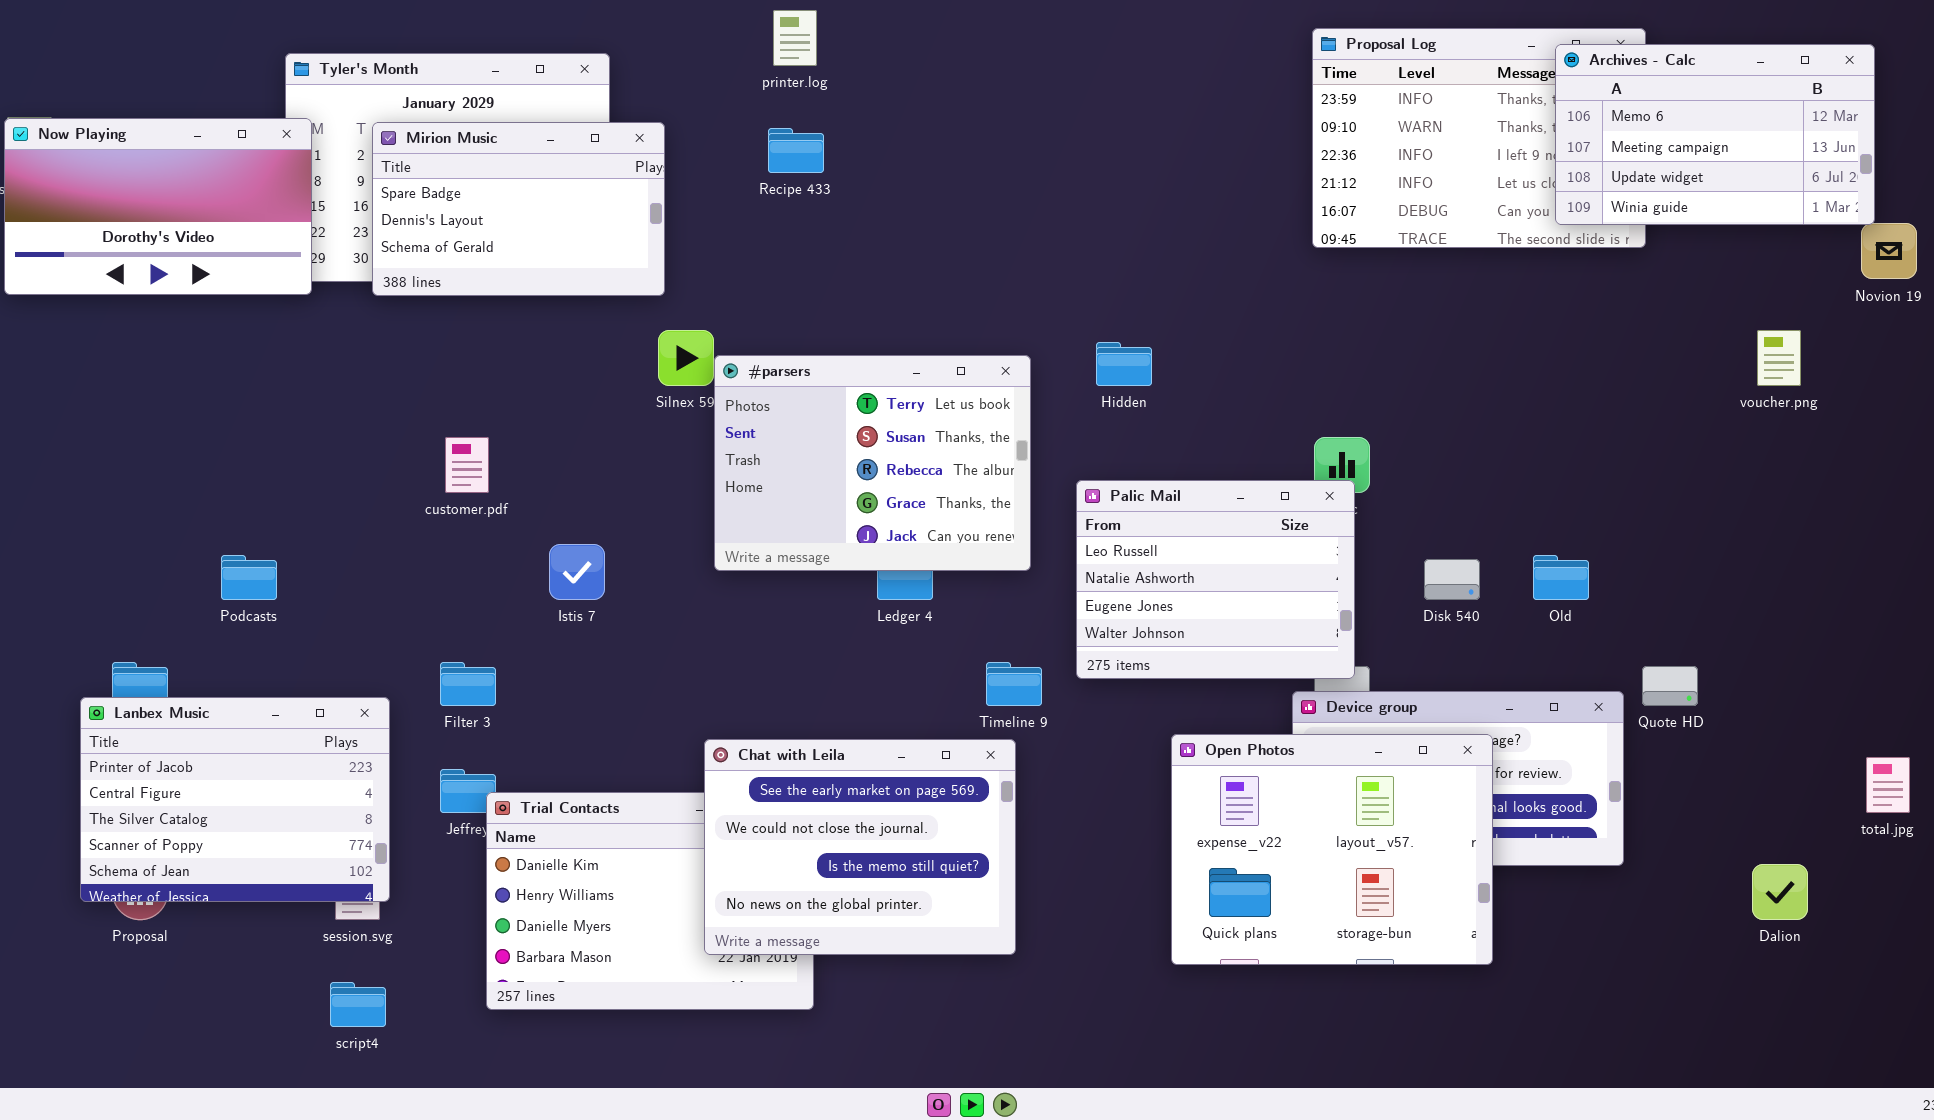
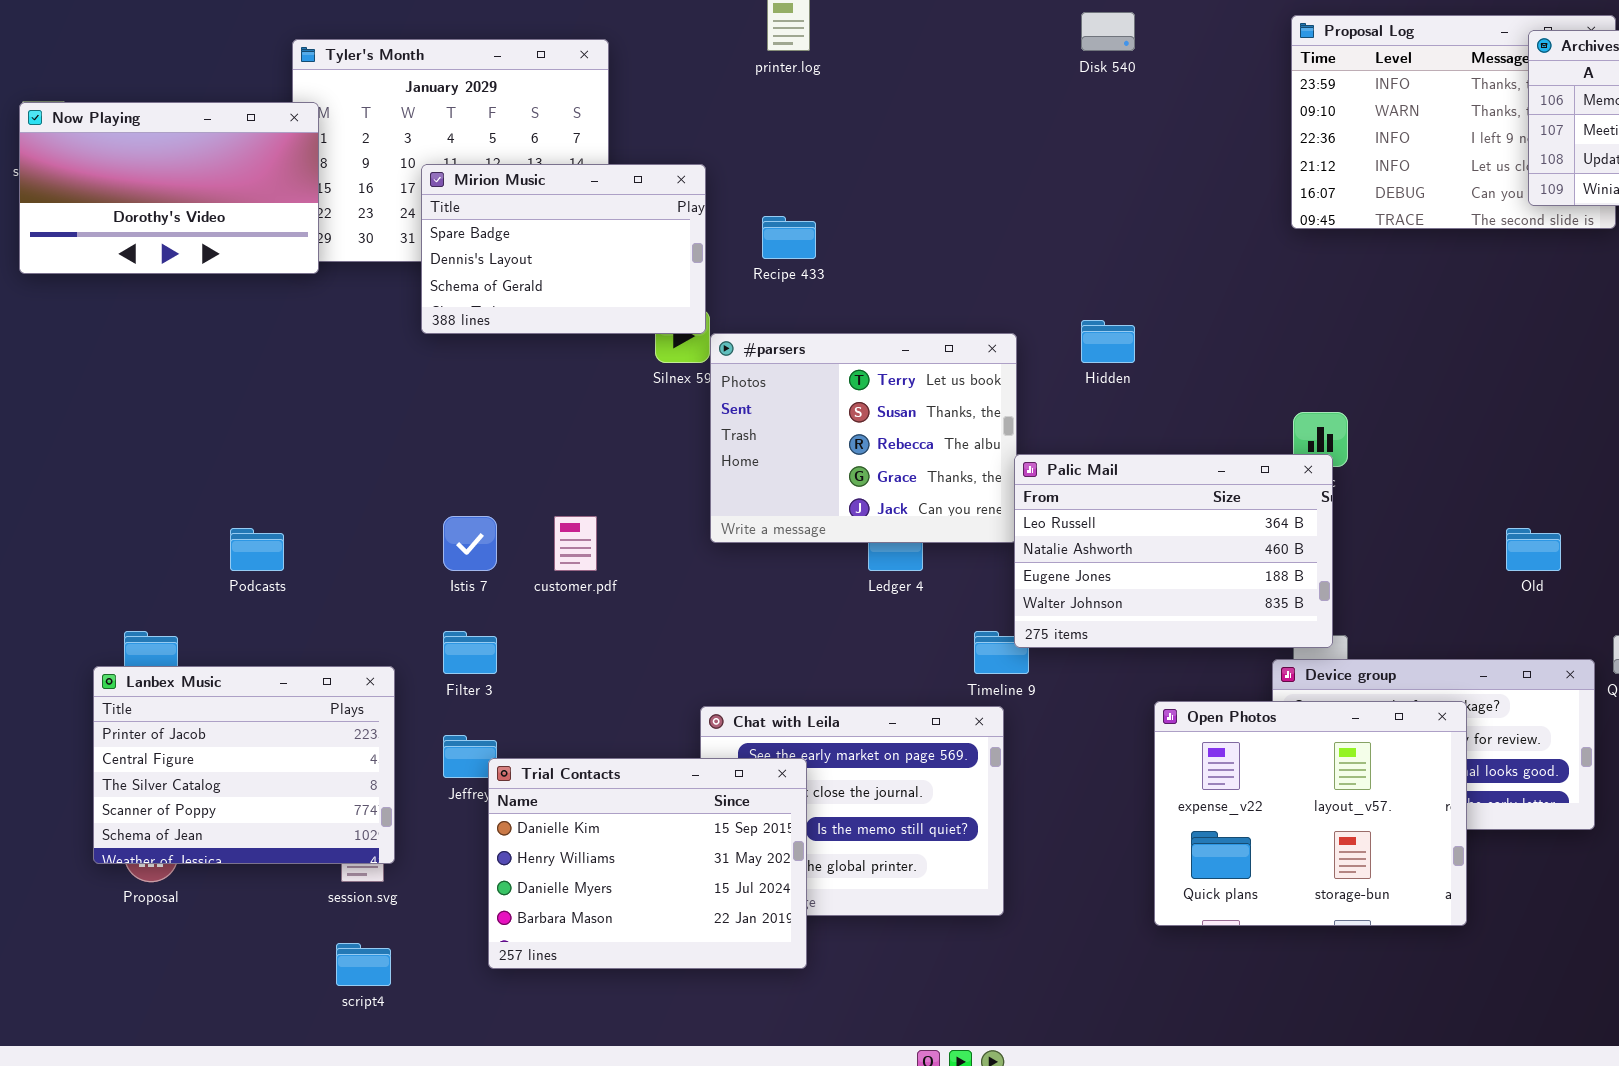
Mirion Music: [372,122,665,296] -> [421,164,706,334], moved
Recipe 433: [768,128,824,173] -> [762,216,816,259], moved
customer.pdf: [445,437,489,493] -> [554,516,597,571], moved
Palic Mail: [1076,480,1355,679] -> [1014,454,1333,648], resized
Istis 7: [549,544,605,600] -> [443,516,497,571], moved
Disk 540: [1424,559,1480,600] -> [1081,12,1135,51], moved
Trial Contacts: [486,792,814,1010] -> [488,758,807,969], raised

